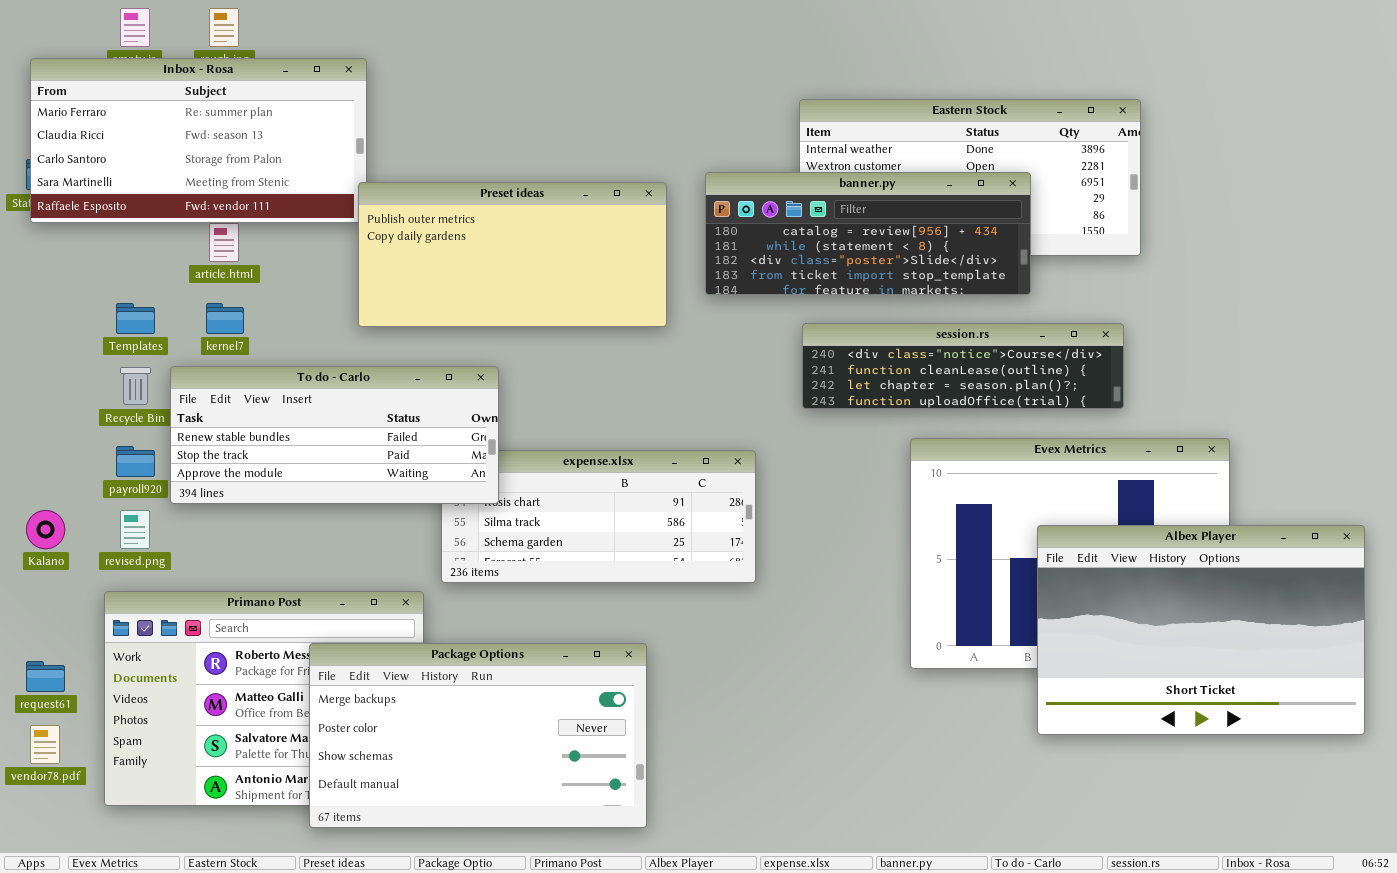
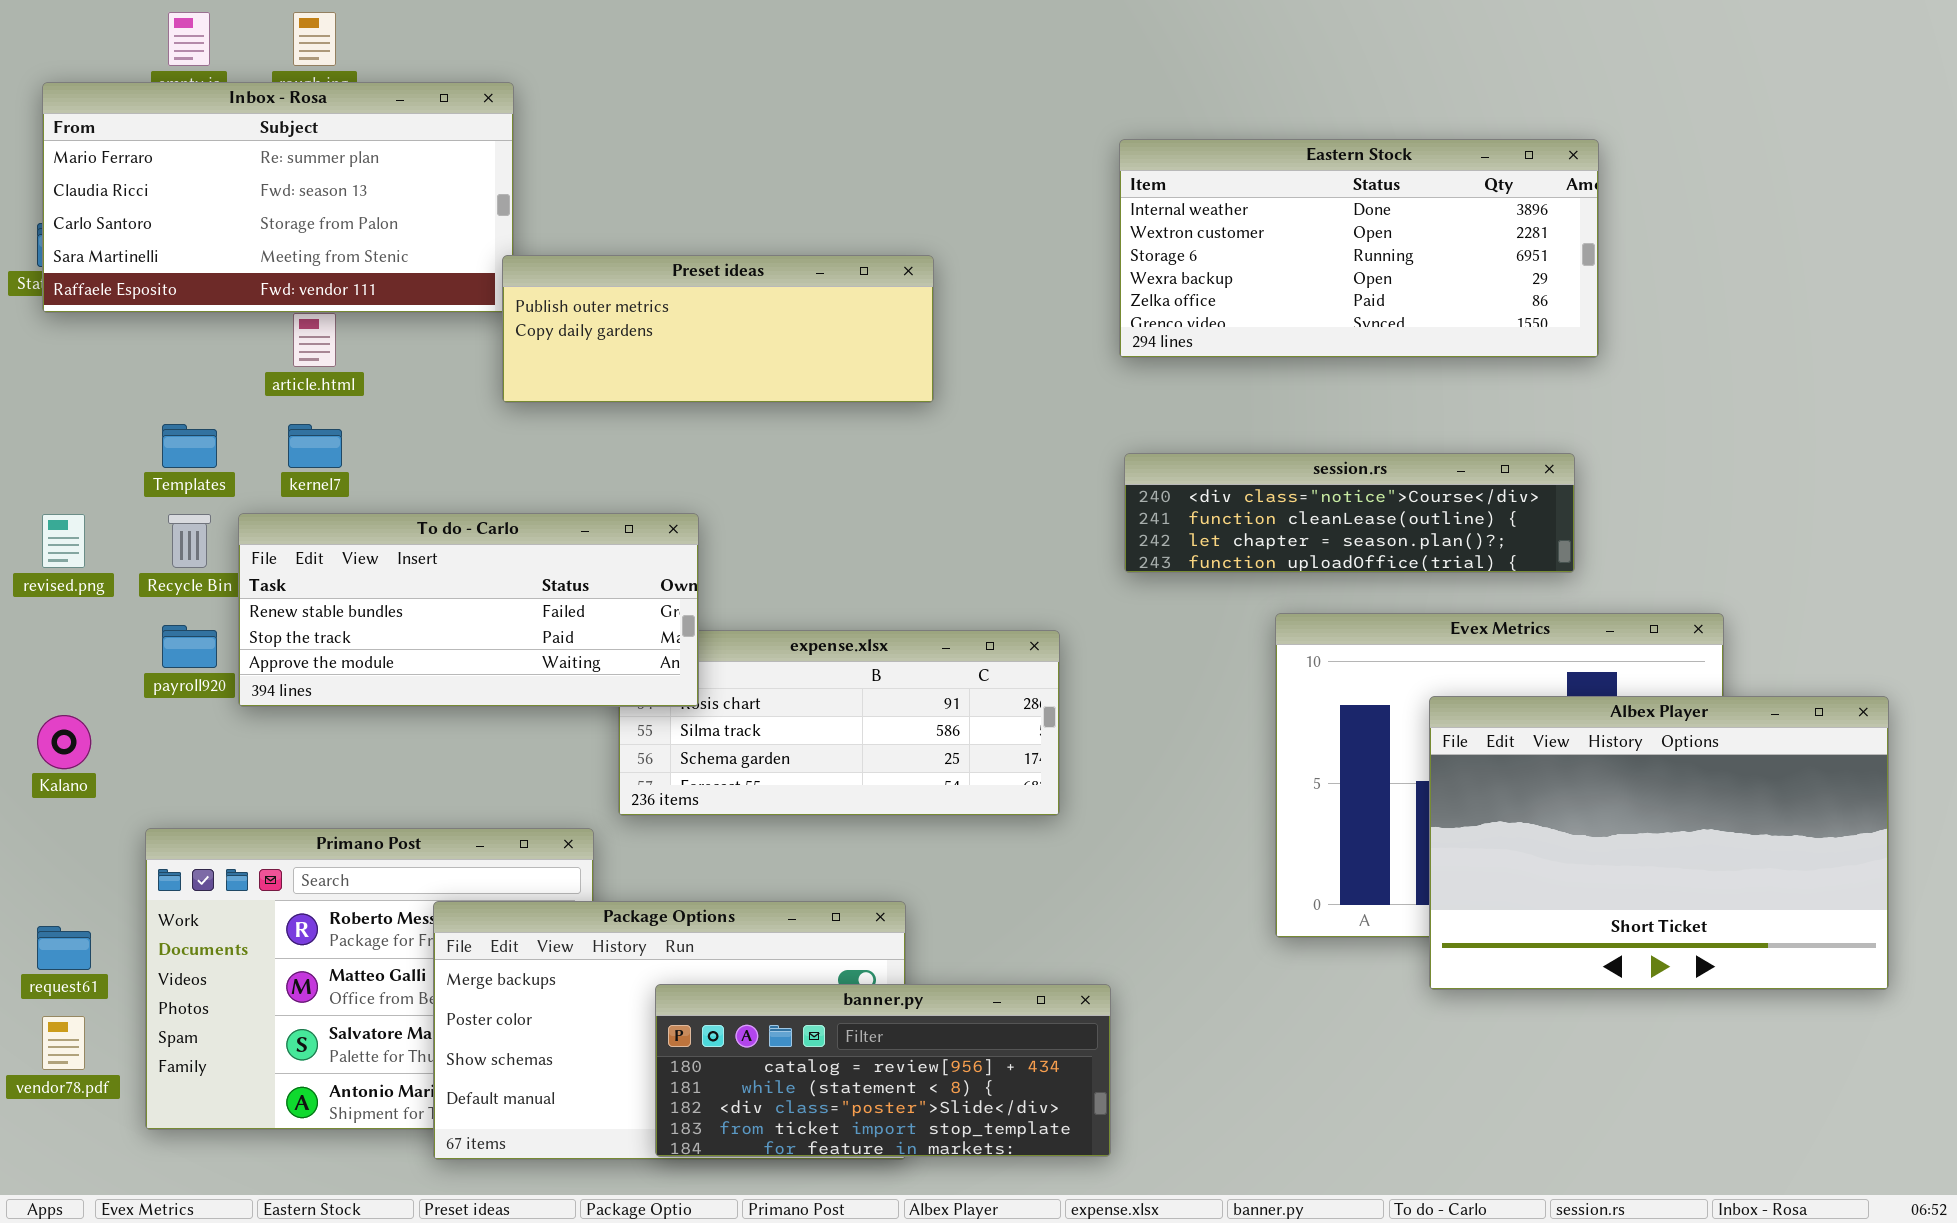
banner.py: [705,172,1031,295] -> [655,984,1111,1157], moved
Preset ideas: [358,182,667,327] -> [502,255,934,403], resized
revised.png: [120,510,150,549] -> [42,514,85,568], moved
Albex Player: [1037,525,1365,735] -> [1429,696,1889,990], moved

